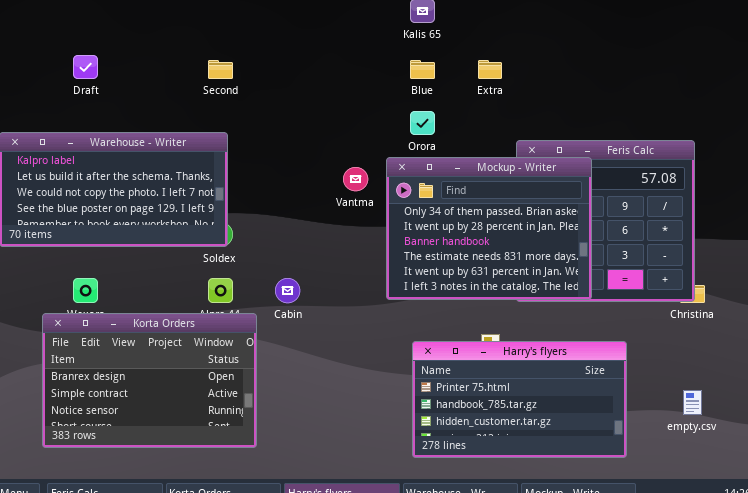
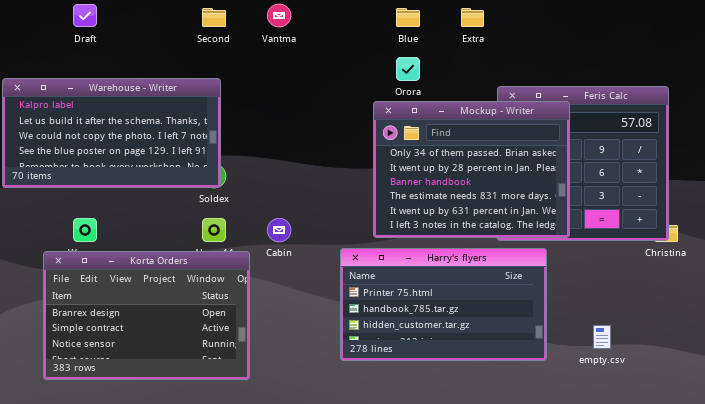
Vantma: [343,167,368,191] -> [267,4,291,27], moved
Harry's flyers: [412,341,627,458] -> [340,248,547,361], moved
empty.csv: [683,390,702,415] -> [593,325,611,349], moved

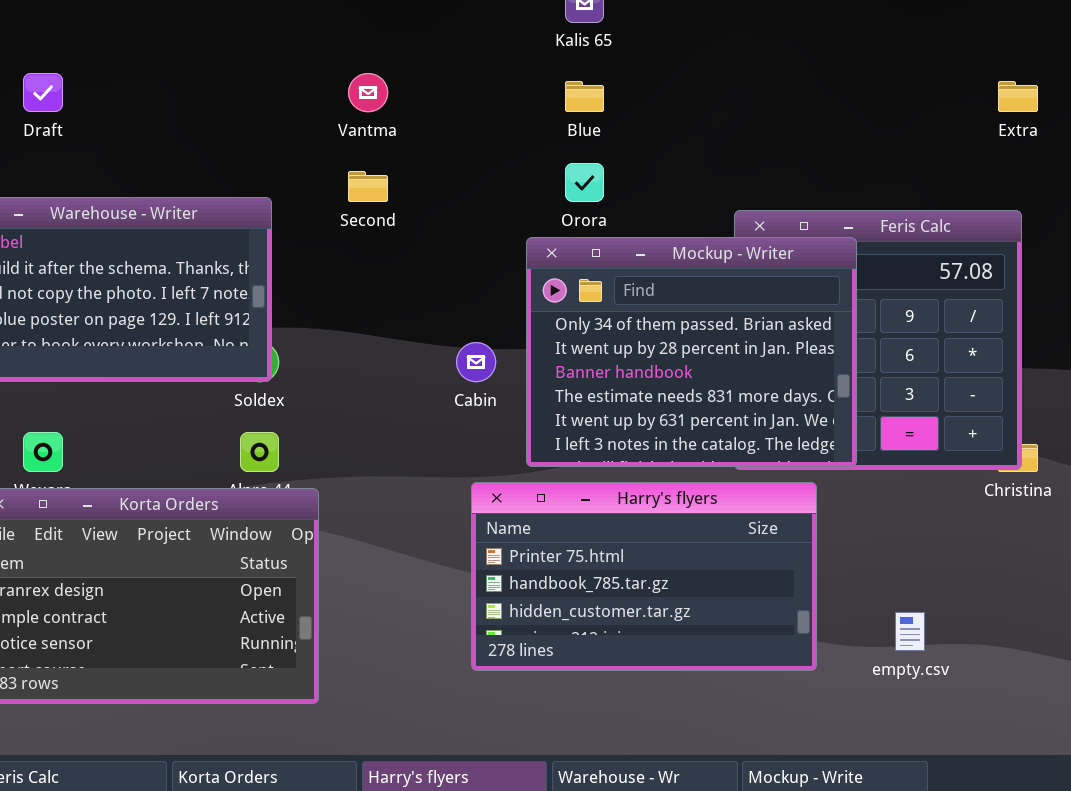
Second: [202,8,226,27] -> [348,171,388,202], moved
Extra: [461,8,484,27] -> [998,81,1038,112], moved
Cabin: [267,218,291,242] -> [456,342,496,382], moved

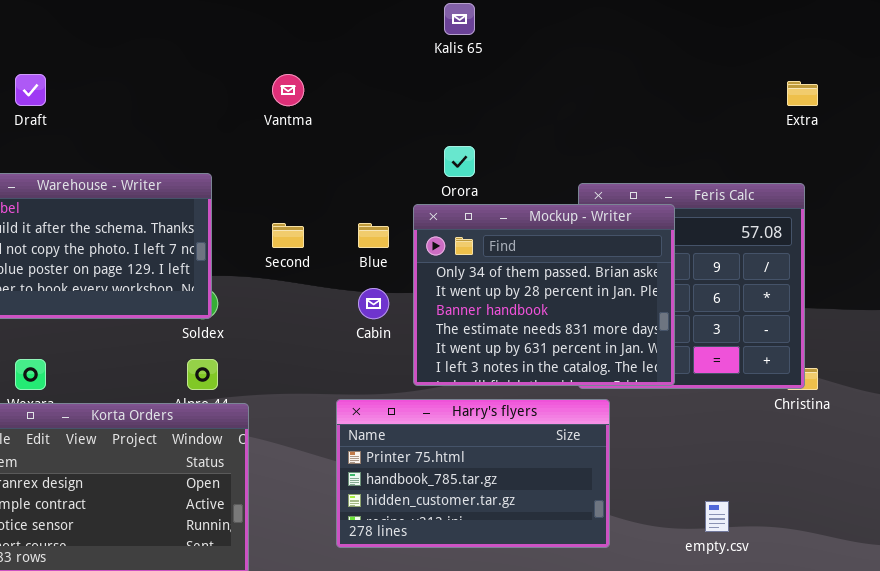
Blue: [565,81,604,112] -> [358,223,389,248], moved
Second: [348,171,388,202] -> [272,223,304,248], moved
Harry's flyers: [471,482,817,671] -> [336,399,610,548], moved

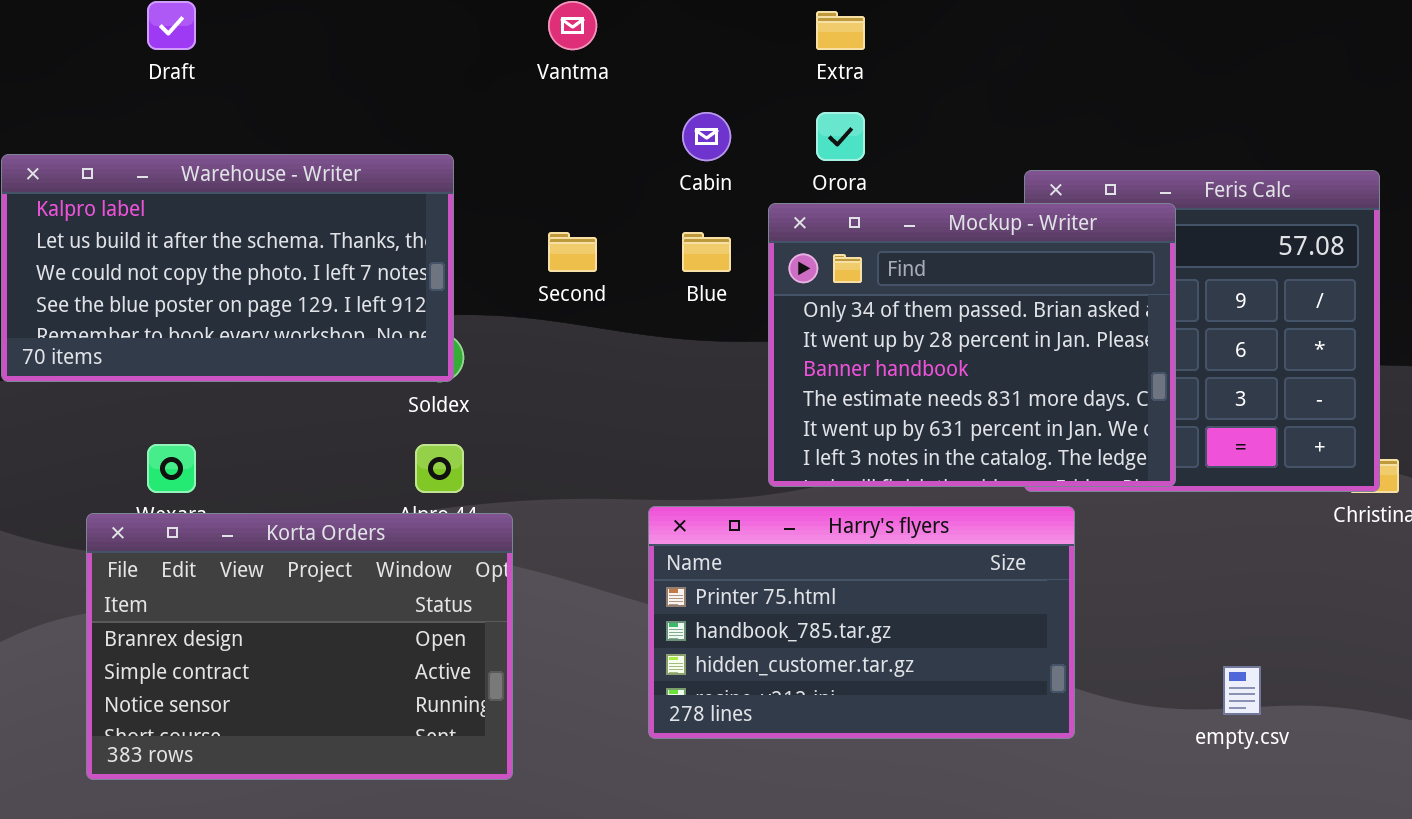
Extra: [787,81,818,106] -> [816,11,865,50], moved
Cabin: [358,288,389,319] -> [682,112,731,161], moved

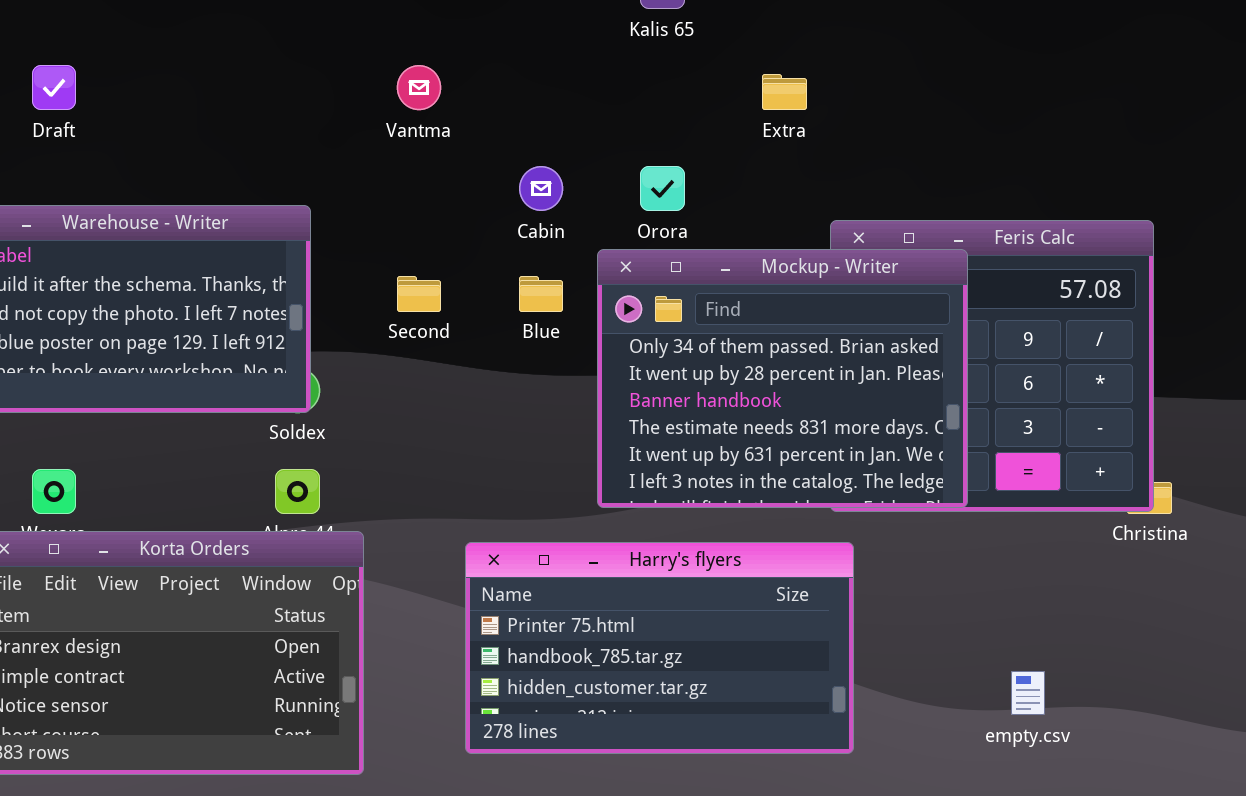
Extra: [816,11,865,50] -> [762,74,807,110], moved
Harry's flyers: [648,506,1075,739] -> [465,542,854,754], moved

